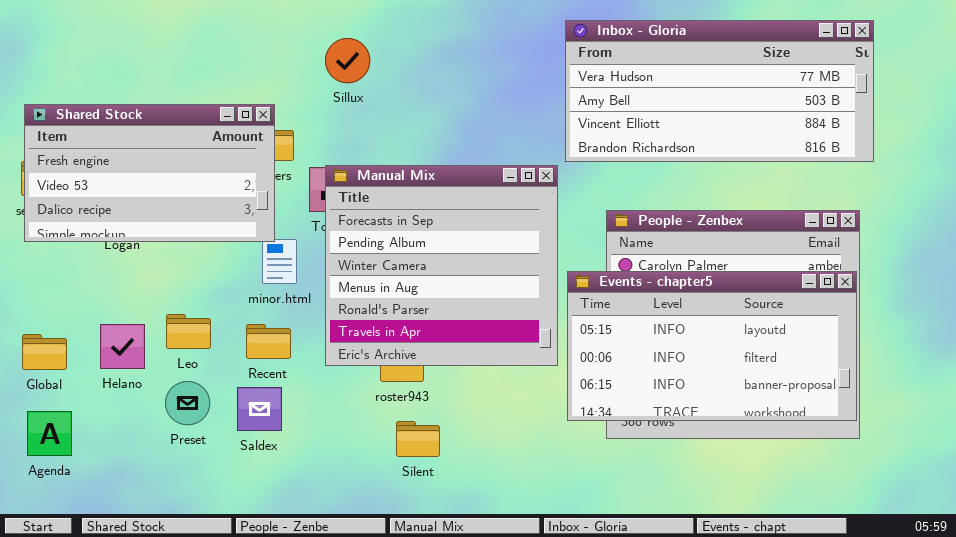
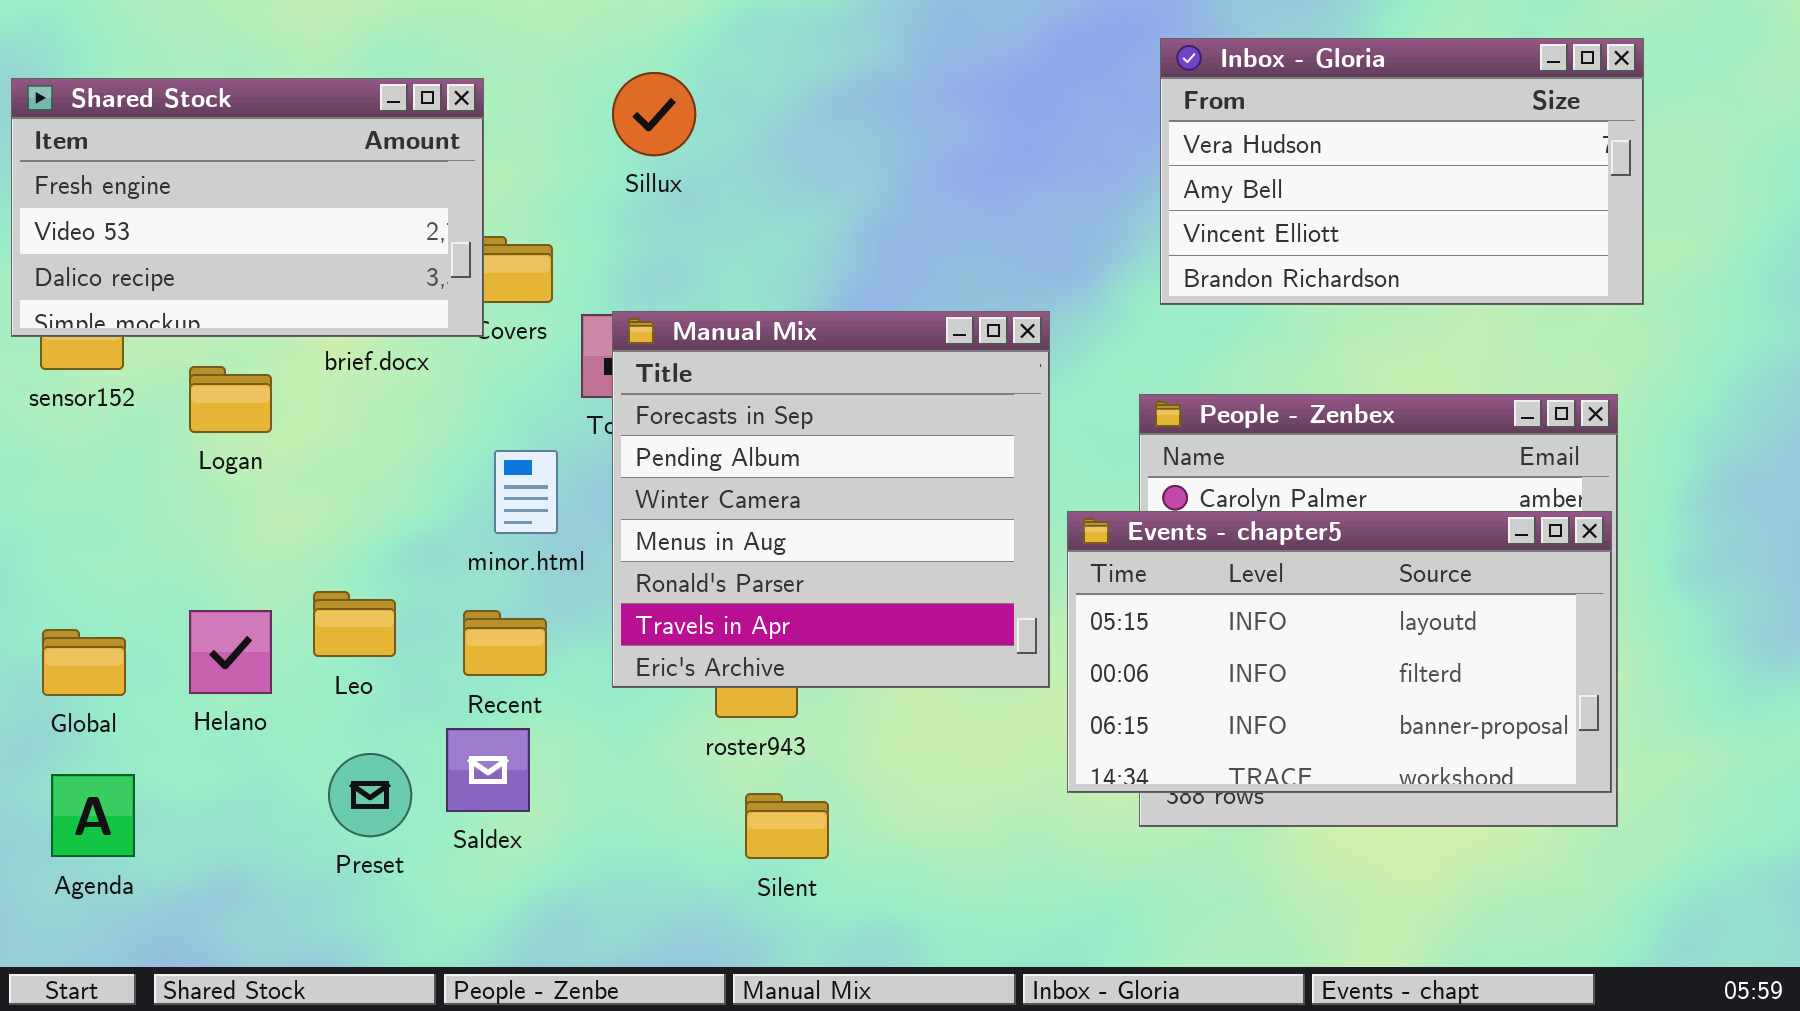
Inbox - Gloria: [565,20,874,162] -> [1160,38,1644,305], resized
Shared Stock: [24,104,275,242] -> [11,78,484,337], moved
Preset: [165,381,210,425] -> [328,753,412,837], moved

